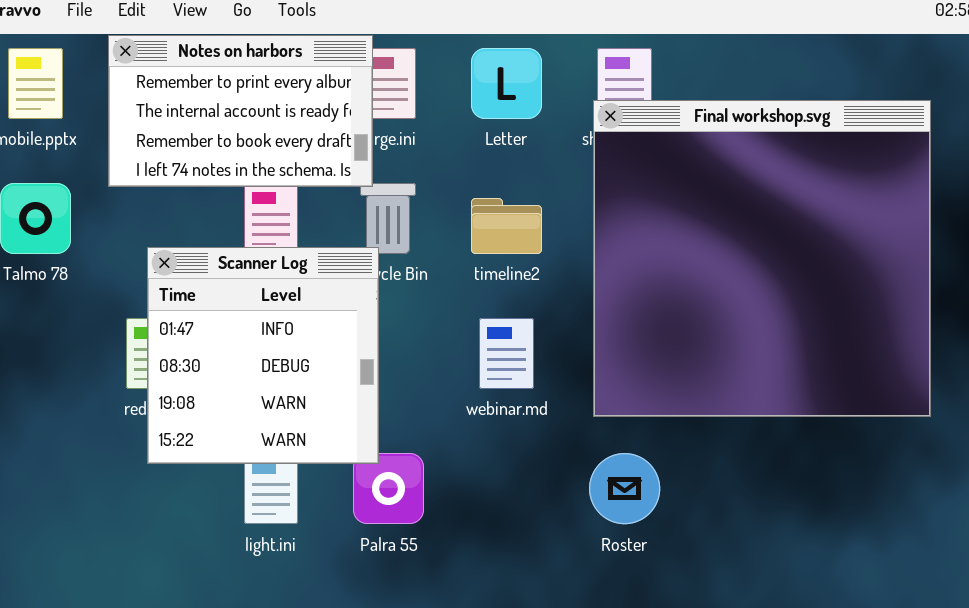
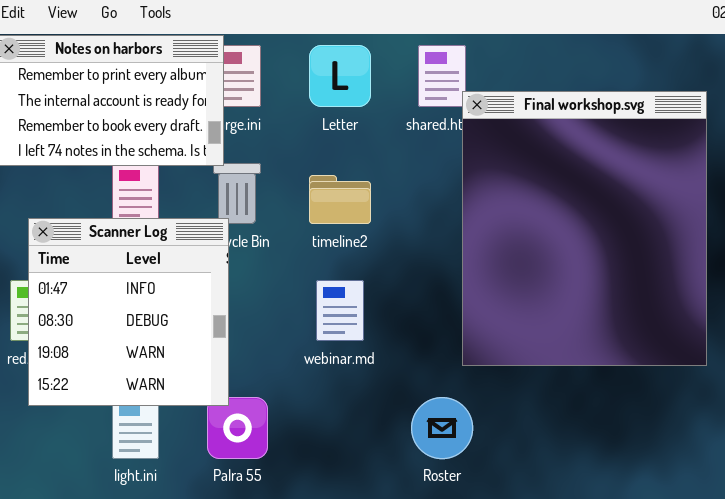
Final workshop.svg: [593,100,931,417] -> [462,91,707,366], resized

